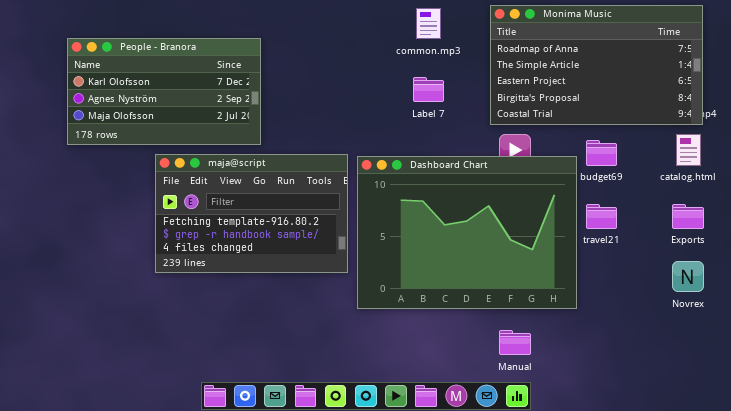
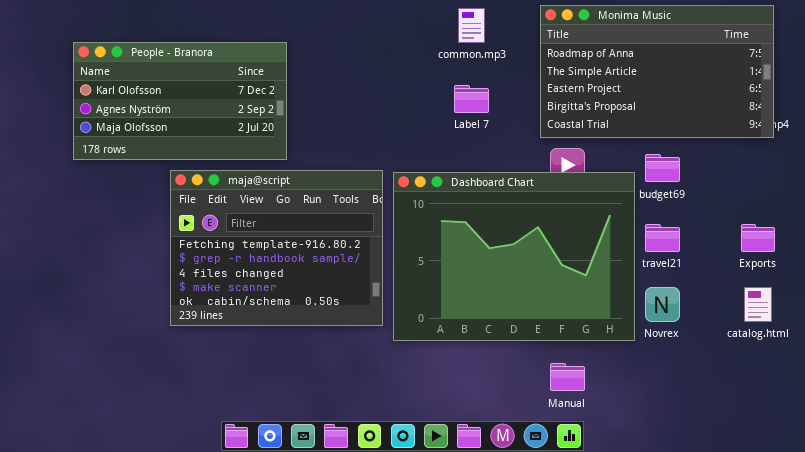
catalog.html: [676,134,701,166] -> [744,287,772,322], moved
maja@script: [155,154,348,273] -> [170,170,383,326], resized
Novrex: [672,261,704,292] -> [645,287,680,322], moved

